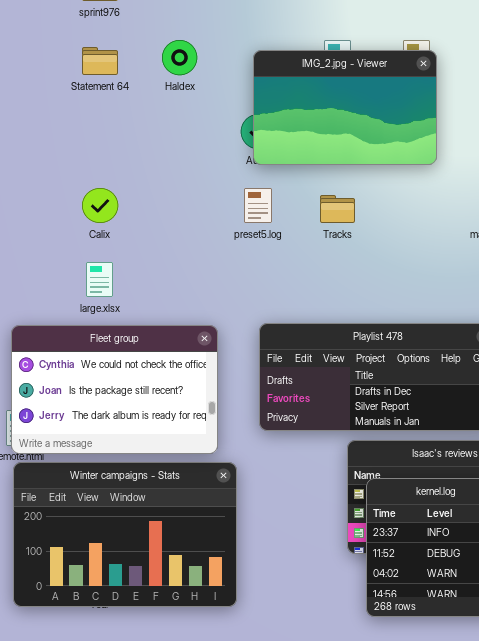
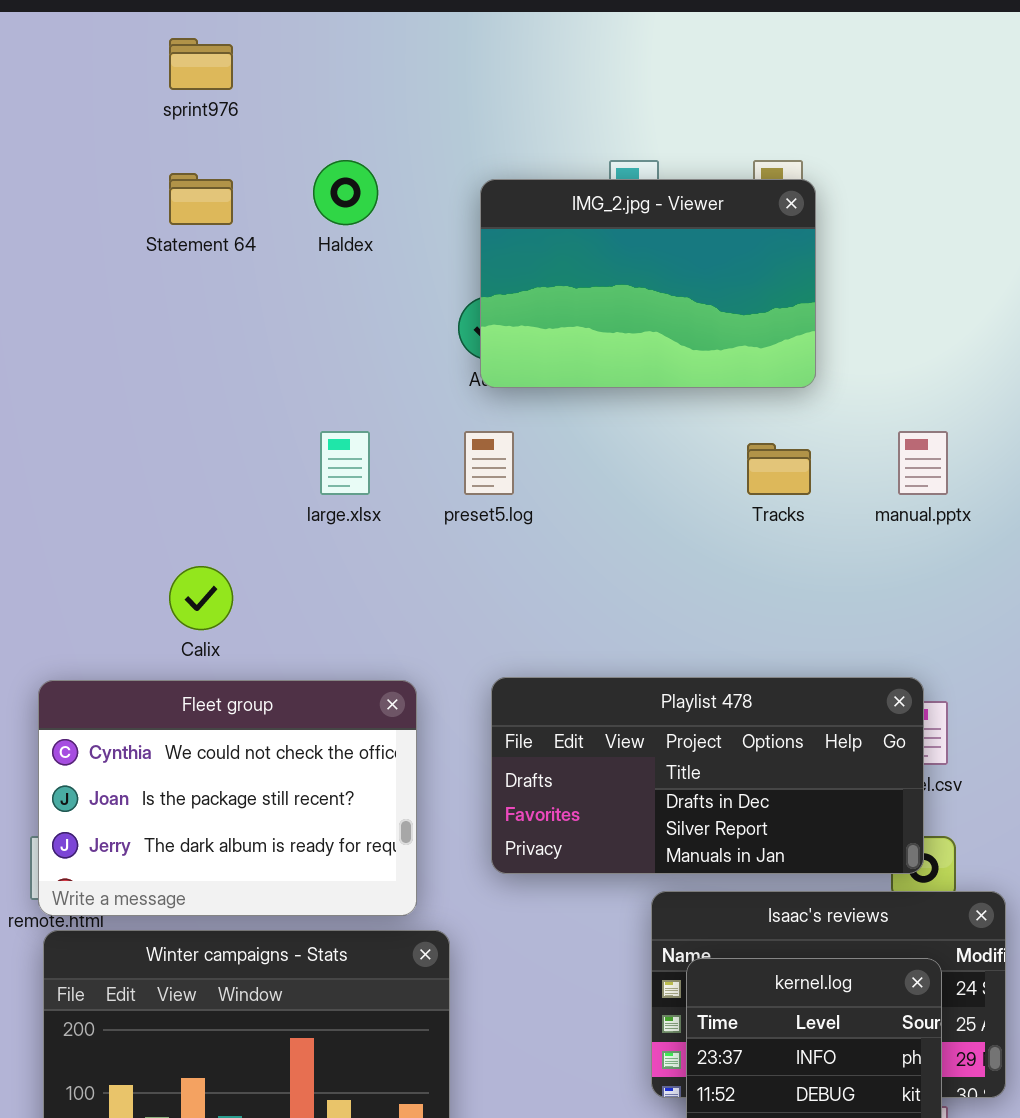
Calix: [82,188,118,223] -> [169,566,233,630], moved
Tracks: [320,195,355,223] -> [747,443,811,495], moved
large.xlsx: [86,262,113,297] -> [320,431,370,495], moved

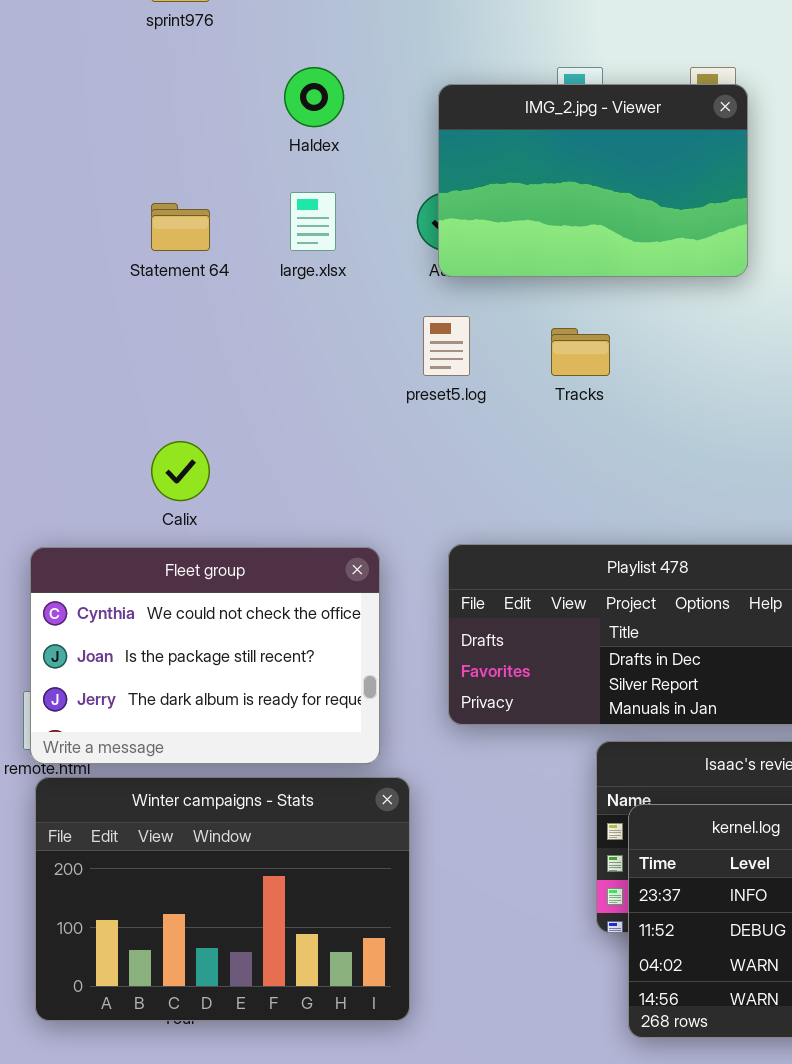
Statement 64: [169,173,233,225] -> [151,203,210,251], moved
large.xlsx: [320,431,370,495] -> [290,192,336,251], moved
Tracks: [747,443,811,495] -> [551,328,610,376], moved

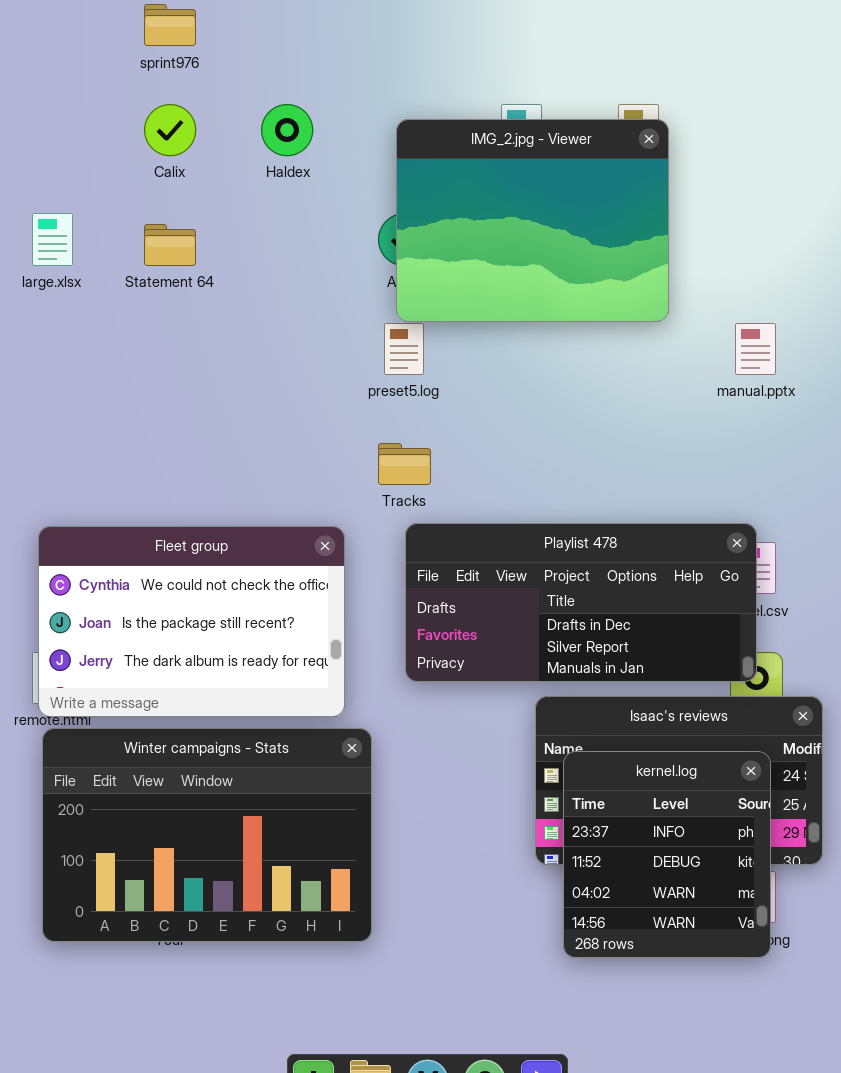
IMG_2.jpg - Viewer: [438,84,748,277] -> [396,119,669,322], resized
large.xlsx: [290,192,336,251] -> [32,213,73,266], moved
Tracks: [551,328,610,376] -> [378,443,431,485], moved
Calix: [151,441,210,501] -> [144,104,196,156], moved

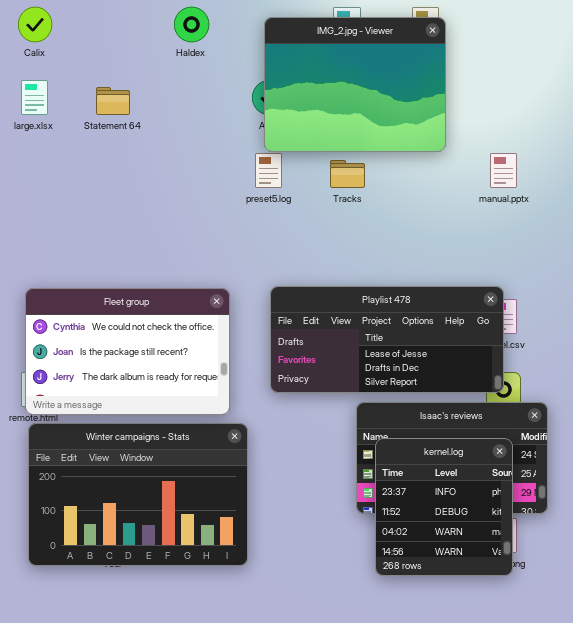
Calix: [144,104,196,156] -> [18,7,52,42], moved
Tracks: [378,443,431,485] -> [330,160,365,188], moved
Playlist 478: [405,523,757,682] -> [270,286,504,393], scrolled up 1 row

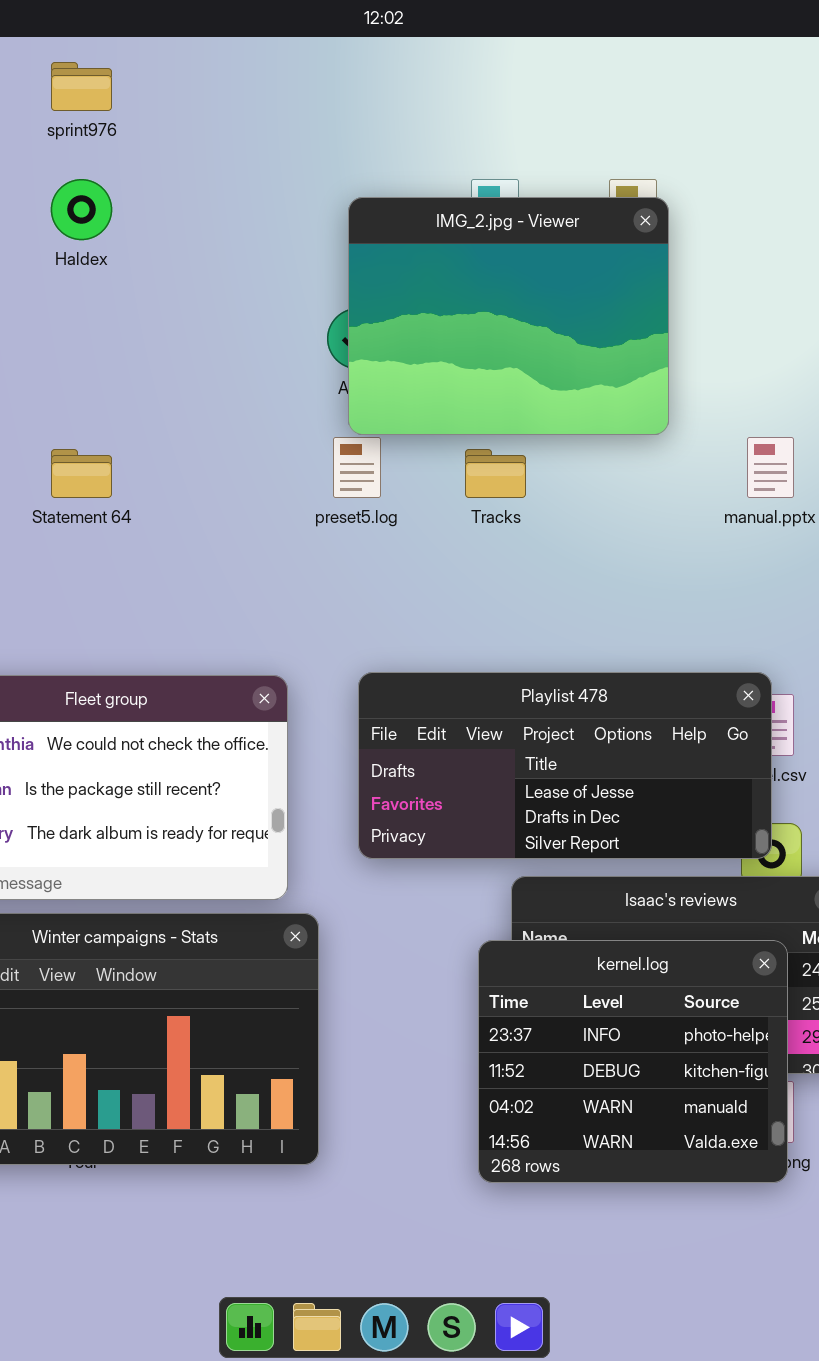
Haldex: [174,7,209,42] -> [51,179,112,240], moved
Statement 64: [96,87,130,115] -> [51,449,112,498], moved
kernel.log: [375,438,513,576] -> [478,940,788,1183], resized

